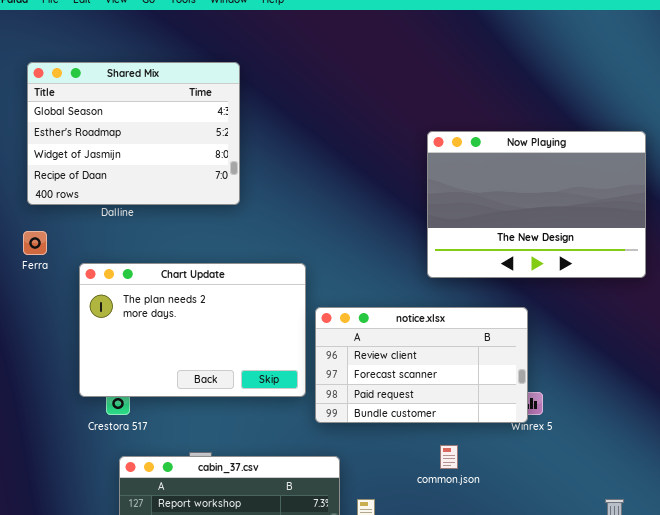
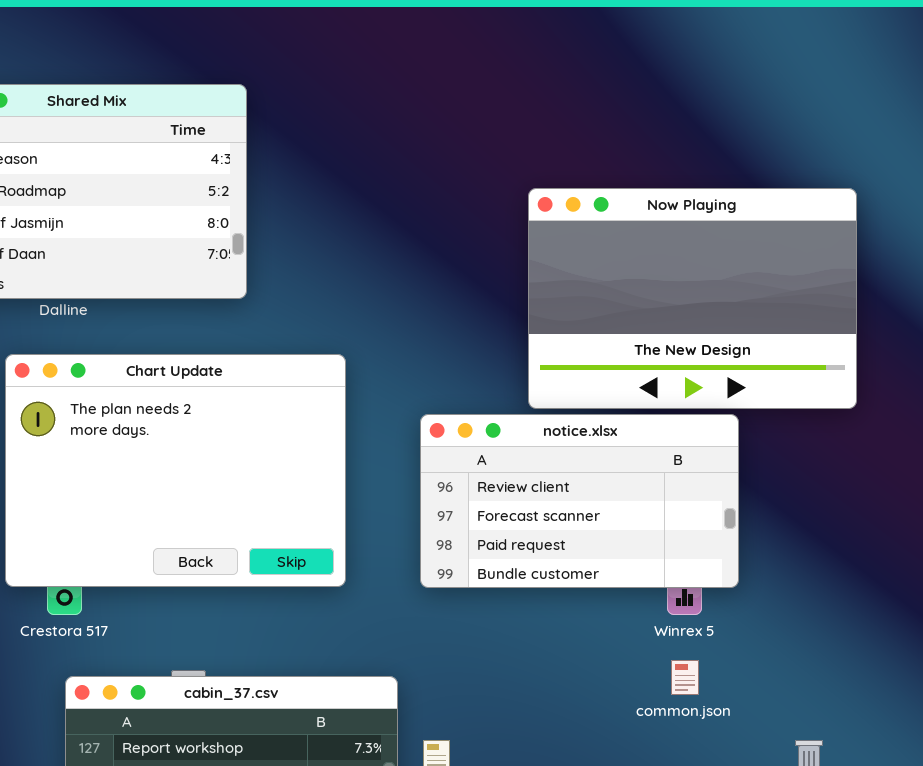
Chart Update: [79,263,306,397] -> [5,354,346,587], resized
notice.xlsx: [315,307,528,423] -> [420,414,739,588], moved
common.json: [440,445,458,469] -> [671,660,699,695], moved

